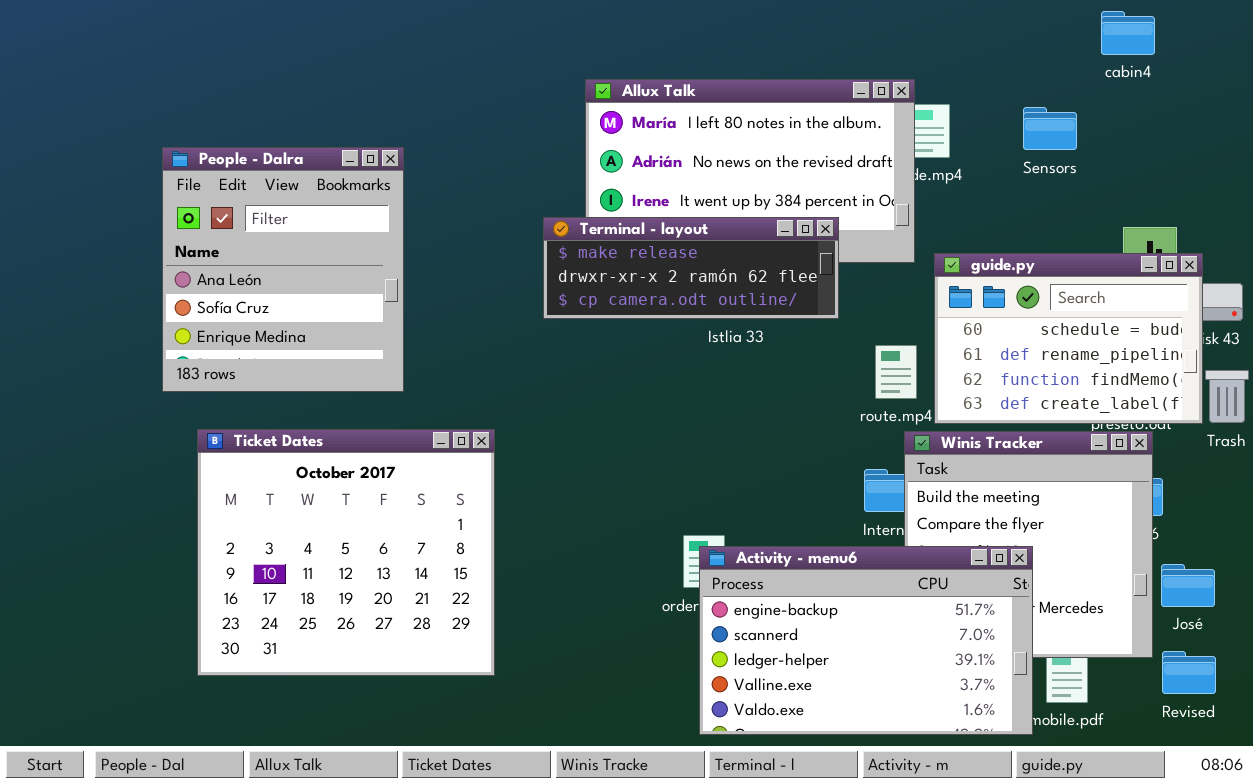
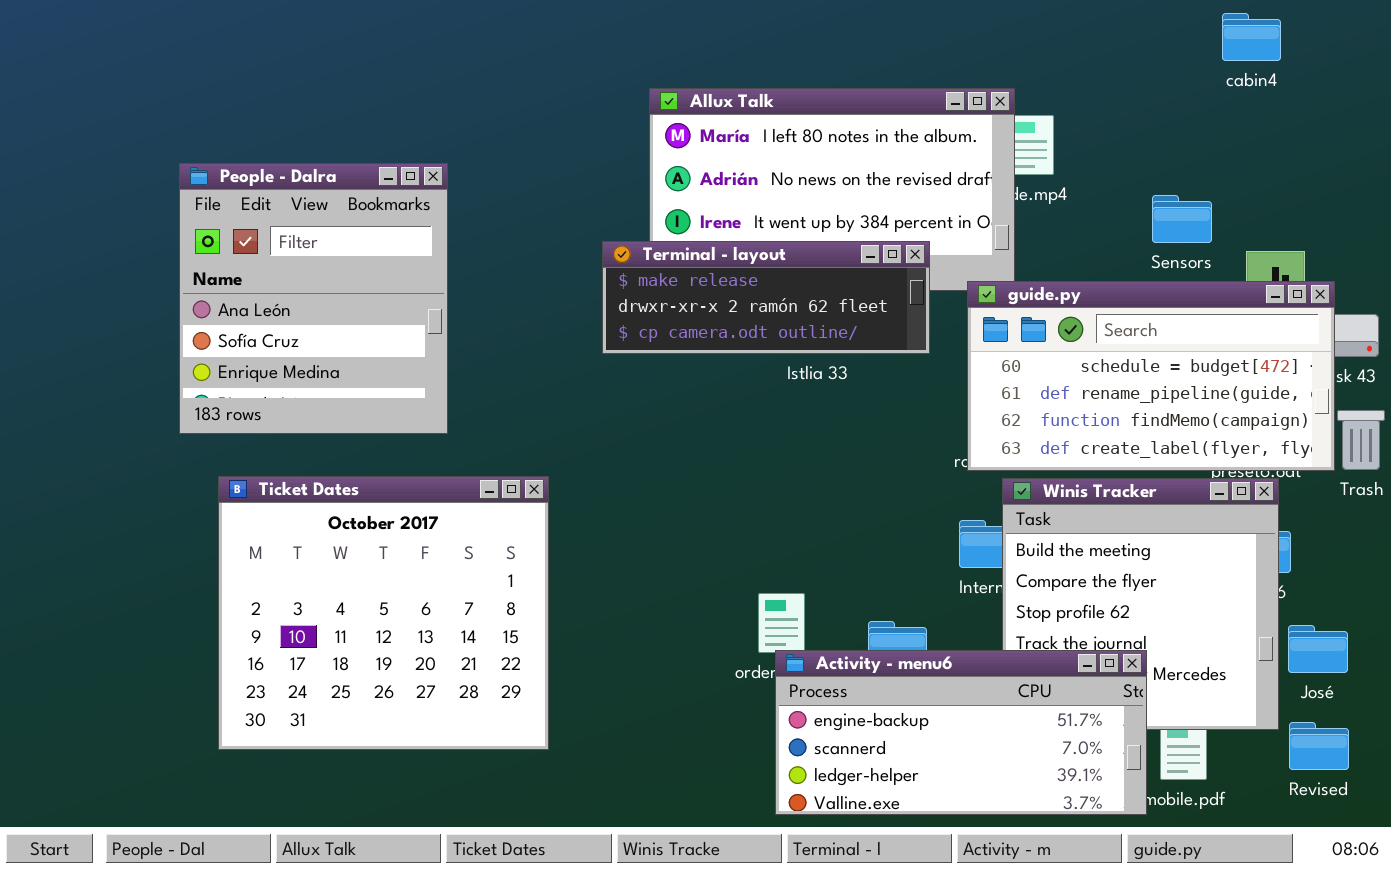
Sensors: [1023,107,1077,150] -> [1152,195,1212,243], moved
guide.py: [934,253,1203,424] -> [967,281,1335,471], resized
Activity - menu6: [699,546,1033,735] -> [775,650,1147,815], resized

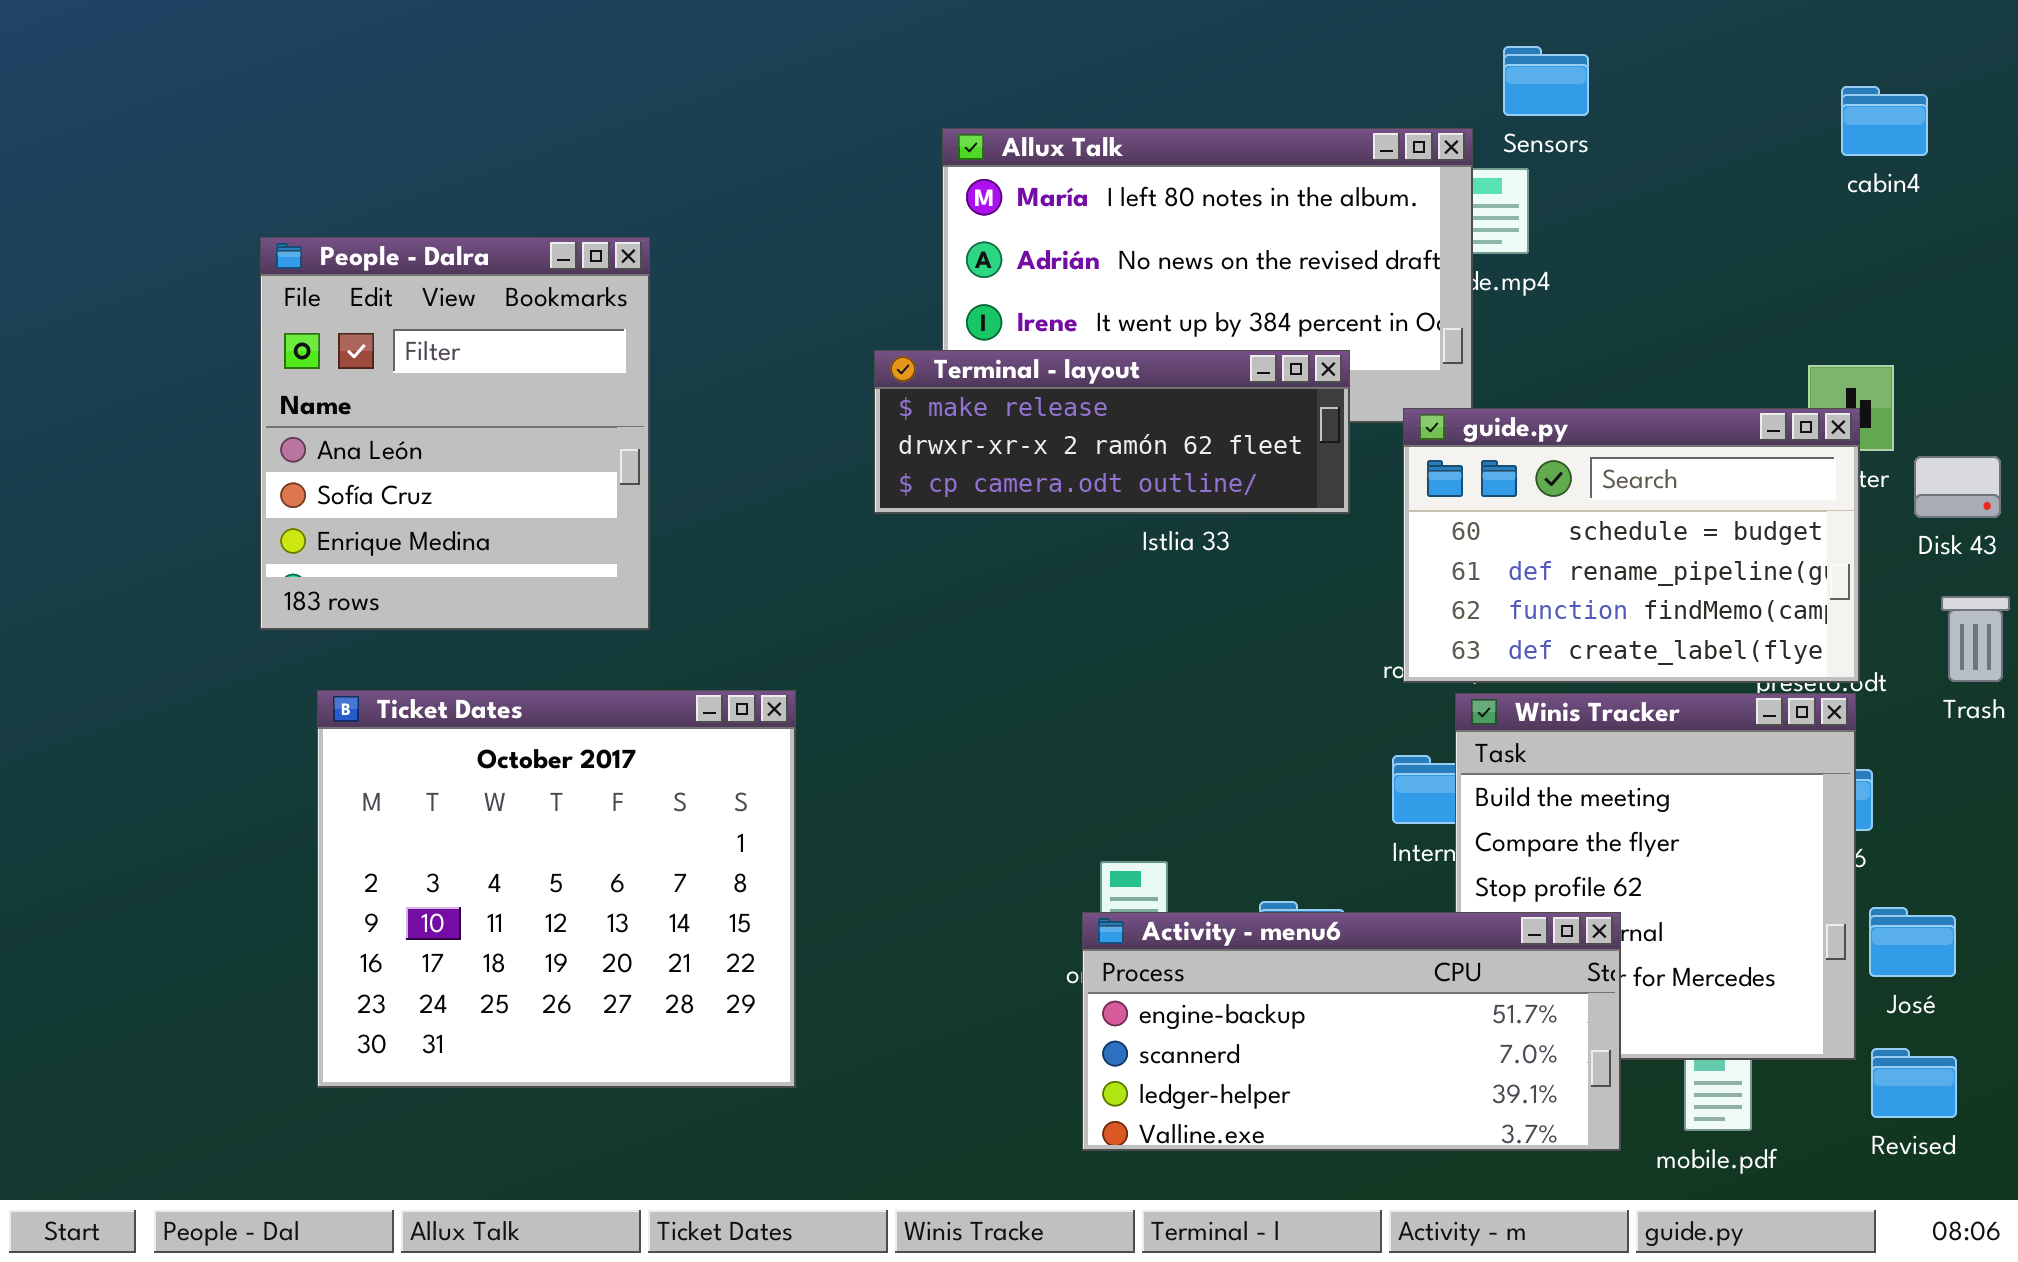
cabin4: [1222,13,1281,61] -> [1841,86,1928,156], moved
Sensors: [1152,195,1212,243] -> [1503,46,1589,116], moved
guide.py: [967,281,1335,471] -> [1403,408,1860,683], resized
Activity - menu6: [775,650,1147,815] -> [1082,912,1621,1151], moved

